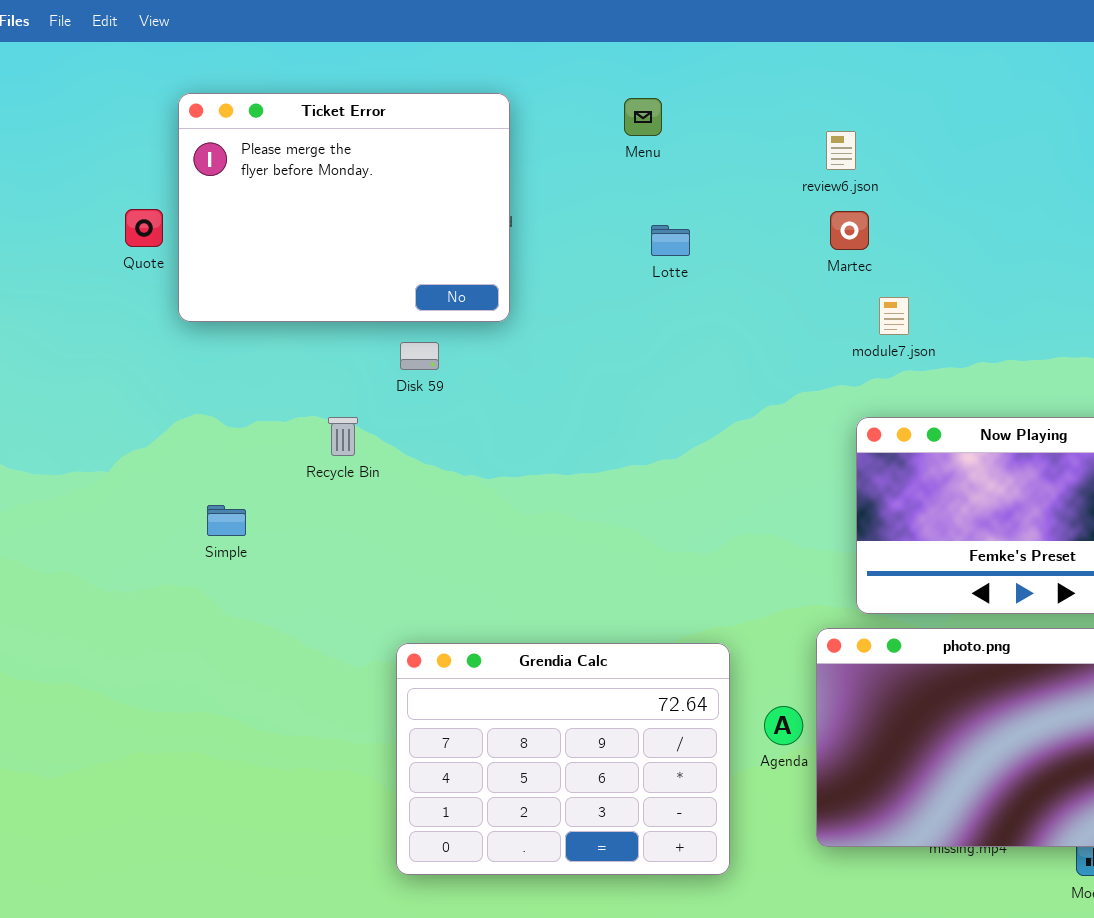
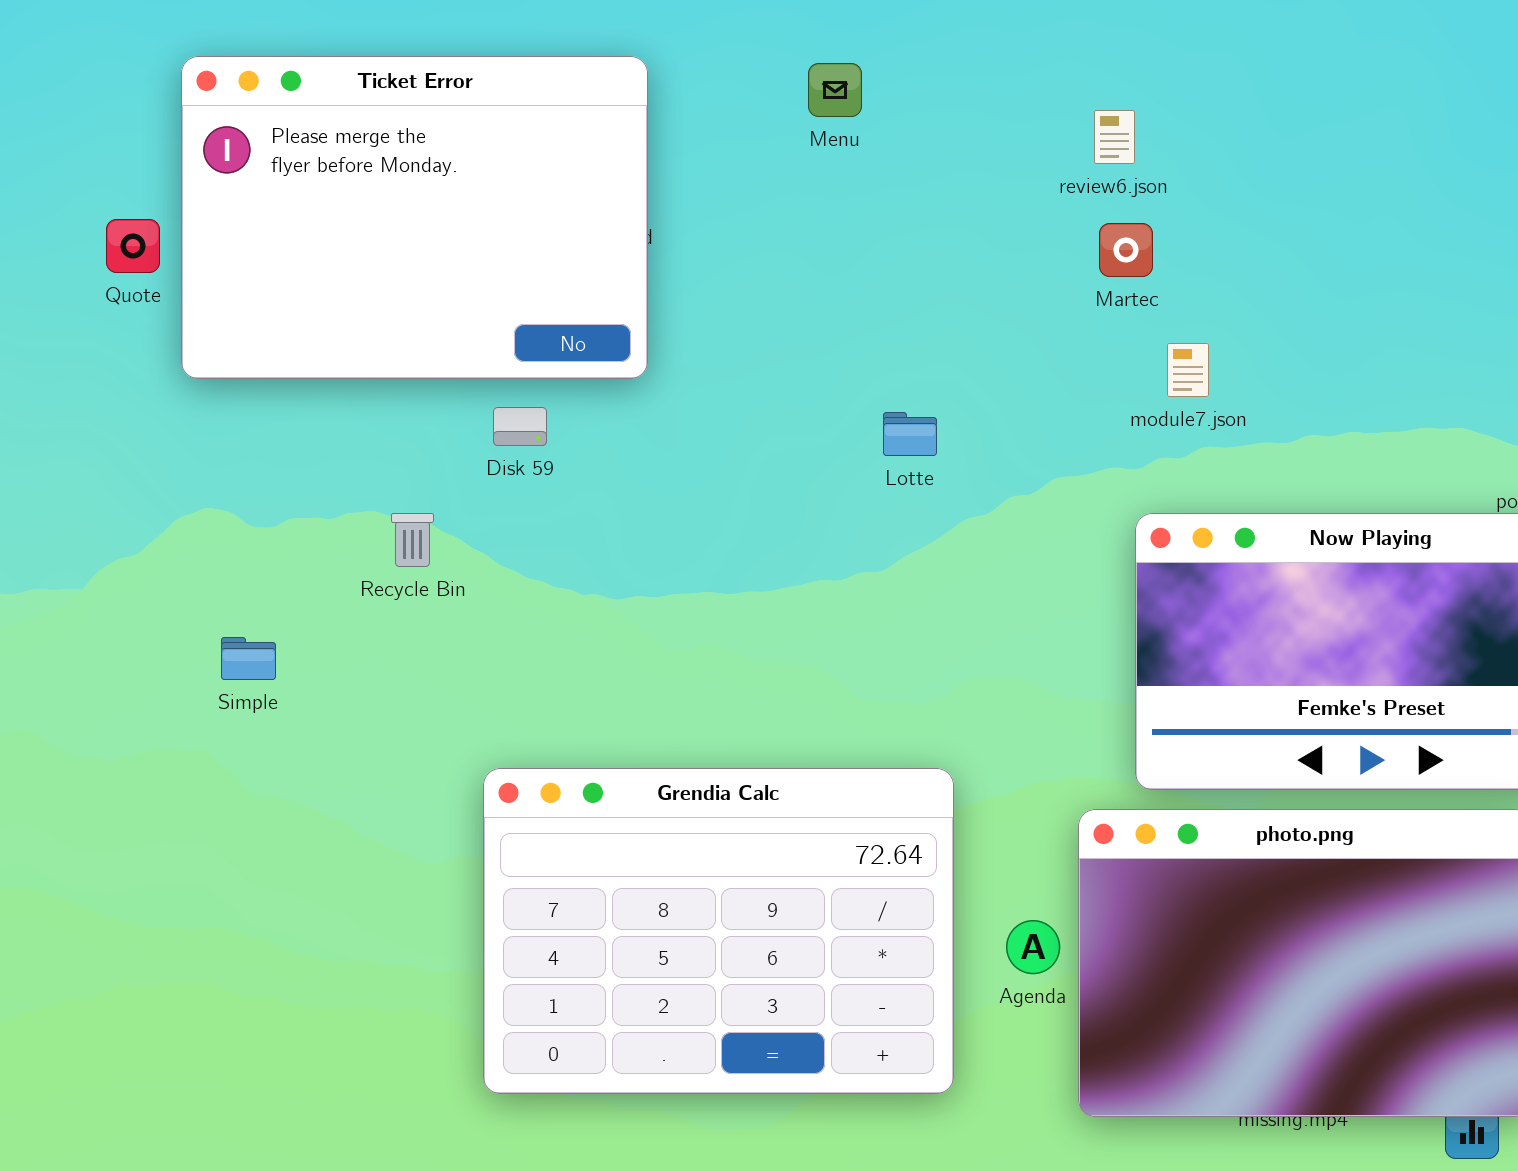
Lotte: [651,225,690,256] -> [883,412,937,456], moved
Grendia Calc: [396,643,730,875] -> [483,768,954,1094], moved

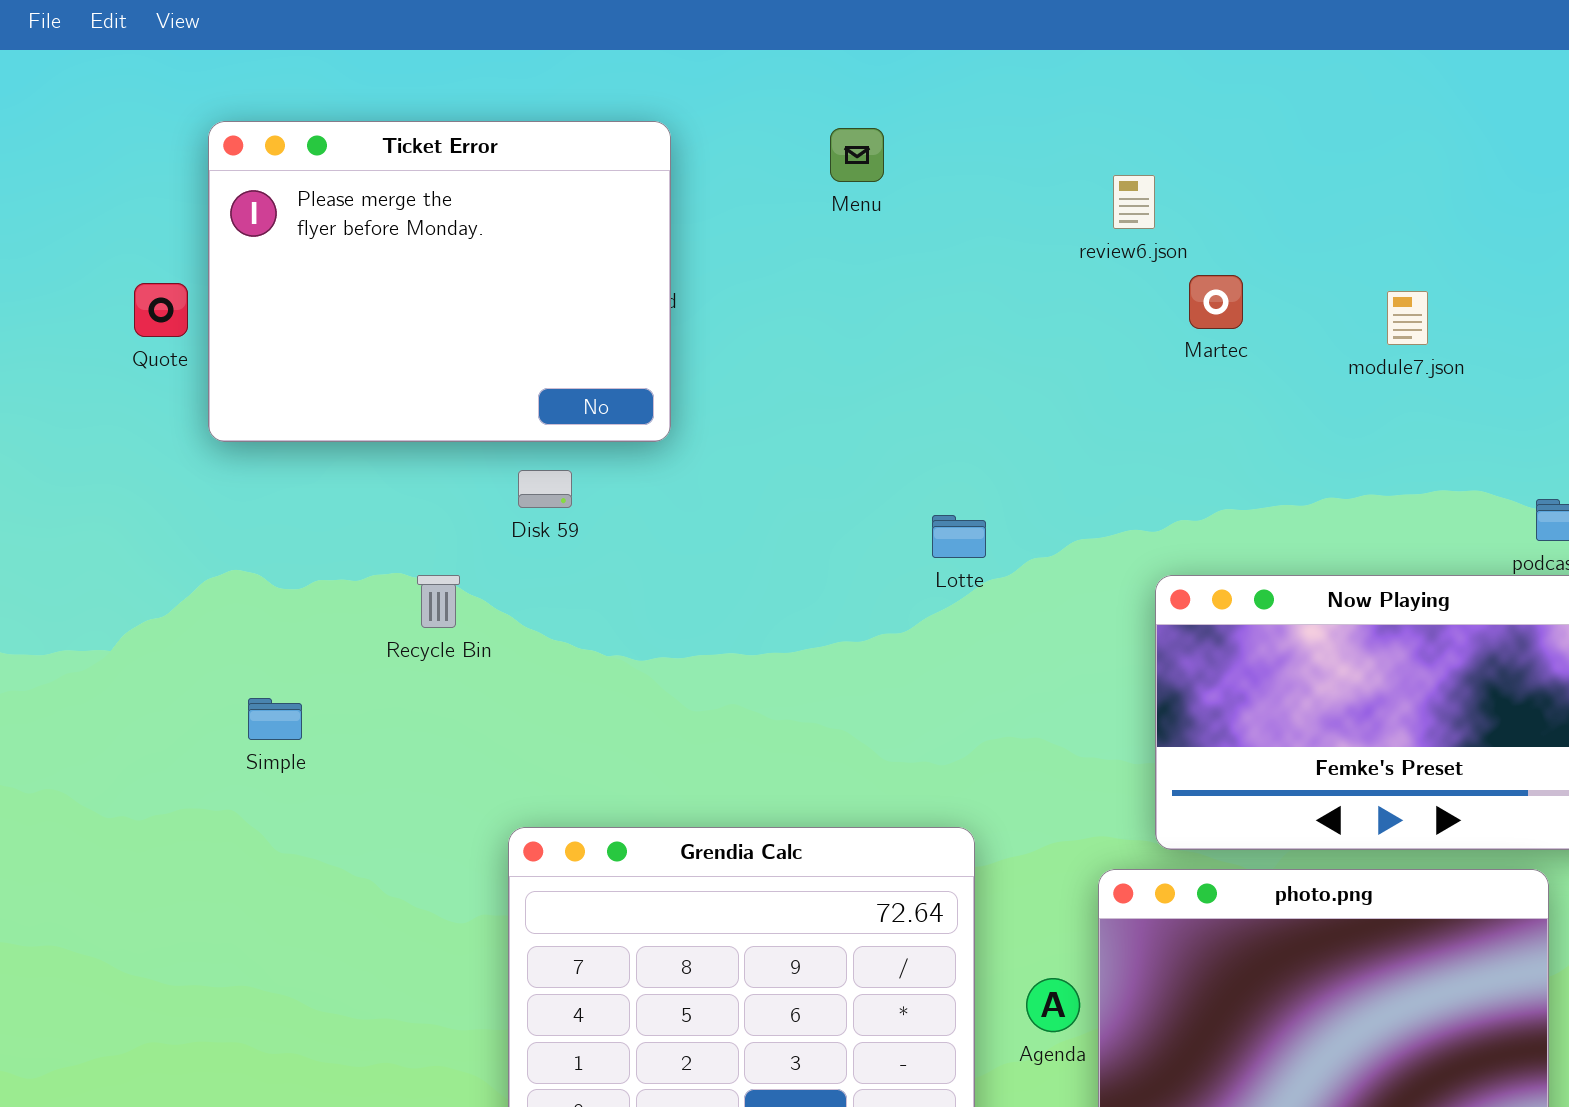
Martec: [1099,223,1153,277] -> [1189,275,1243,329], moved
module7.json: [1167,343,1209,397] -> [1387,291,1428,345], moved
Lotte: [883,412,937,456] -> [932,515,986,558], moved

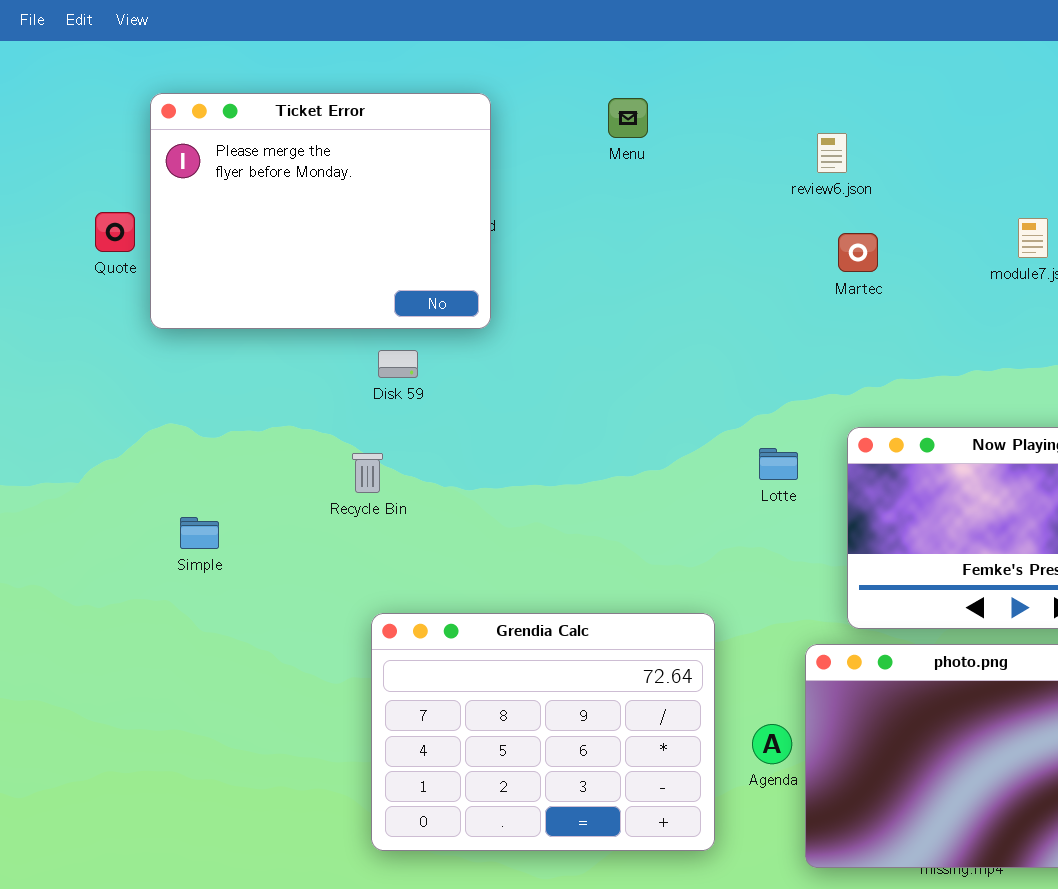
Martec: [1189,275,1243,329] -> [838,233,878,272], moved
Lotte: [932,515,986,558] -> [759,448,798,480], moved
Recycle Bin: [417,575,460,628] -> [352,453,383,493], moved

